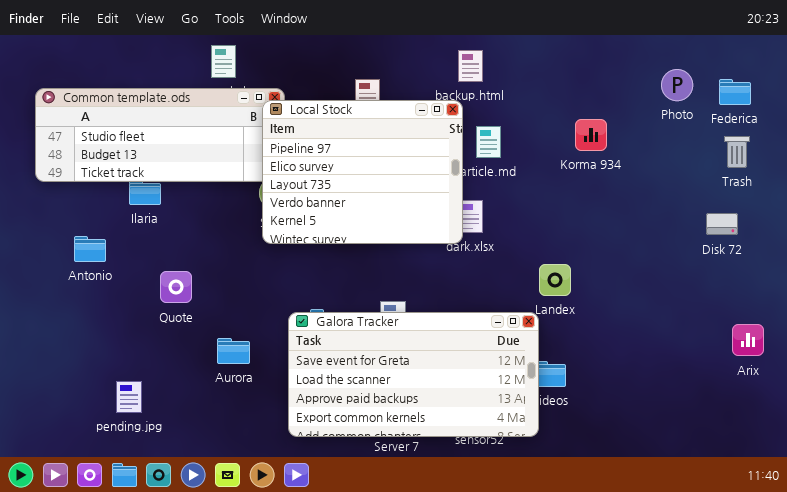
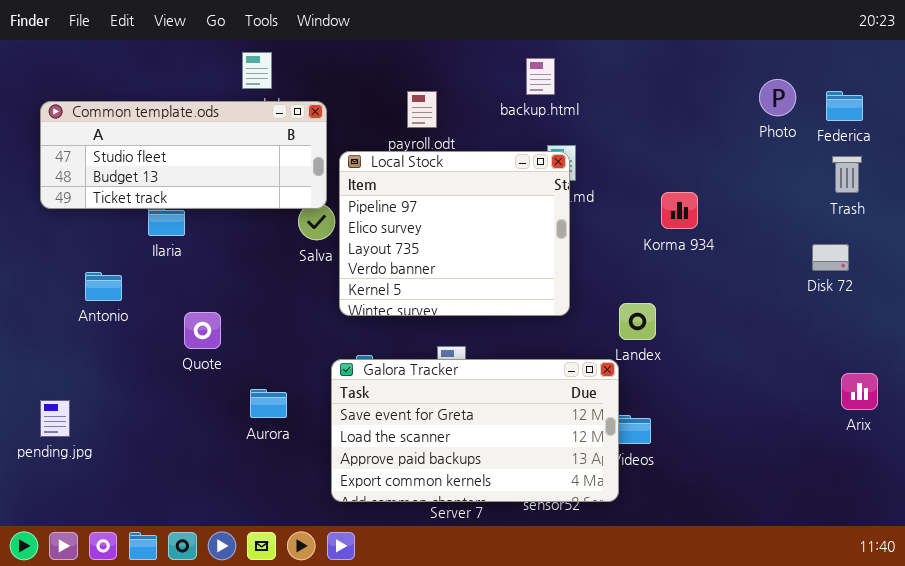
Local Stock: [262,100,463,244] -> [339,151,570,316], moved
Korma 934: [575,119,607,151] -> [661,192,698,229], moved
pending.jpg: [116,381,142,413] -> [40,400,70,437], moved

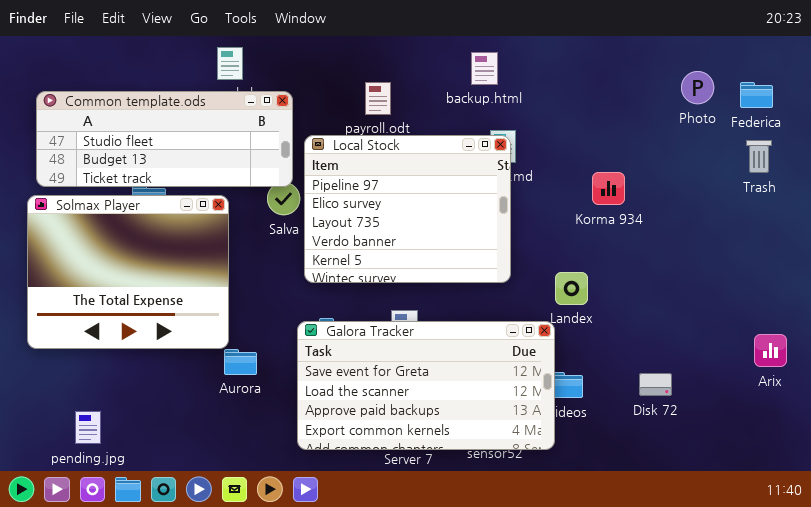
Solmax Player: none -> [27,195,229,349], opened
Disk 72: [812,244,849,271] -> [639,373,672,396], moved
pending.jpg: [40,400,70,437] -> [75,411,101,444], moved

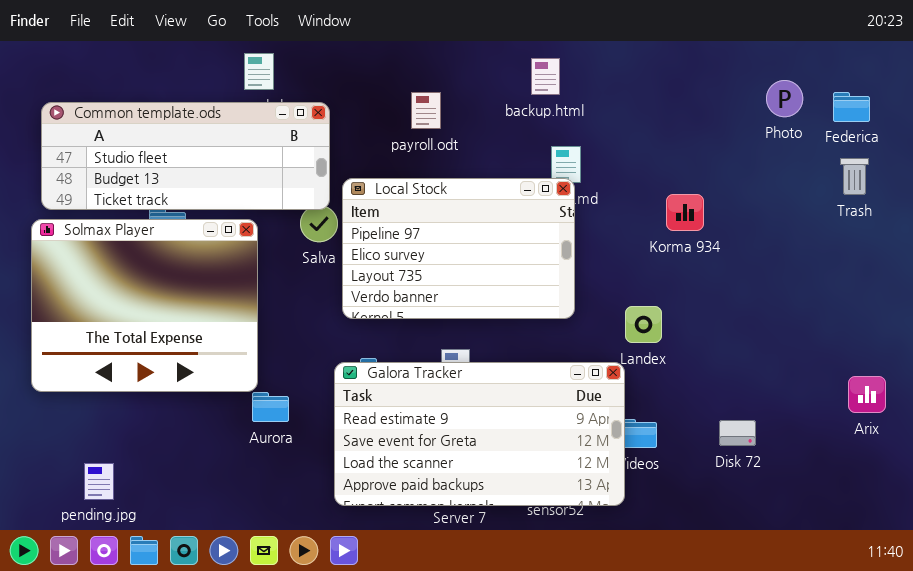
Local Stock: [304,135,511,283] -> [342,178,575,319], resized
Galora Tracker: [297,321,555,450] -> [334,362,625,506], scrolled up 1 row

